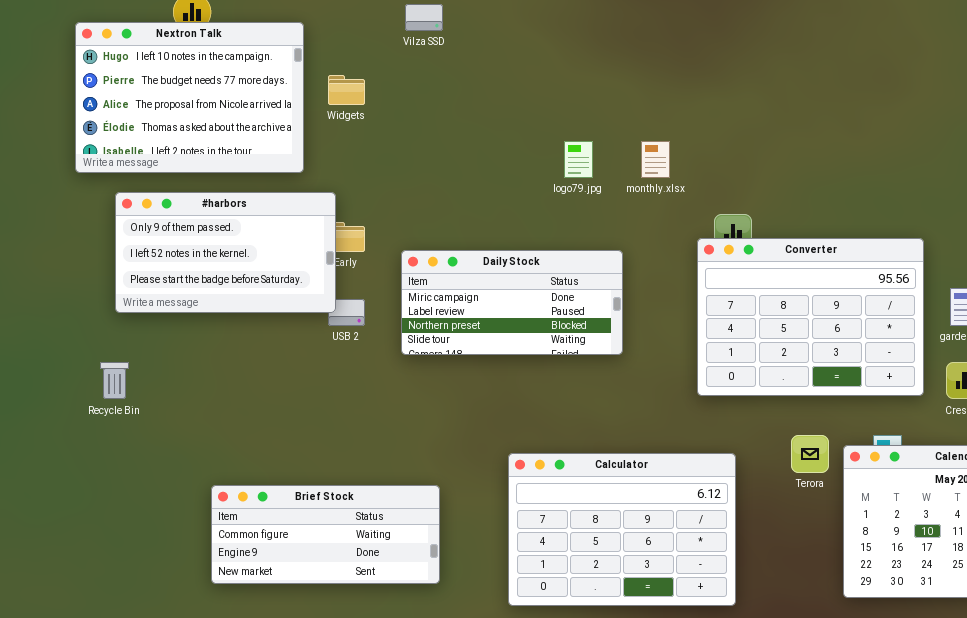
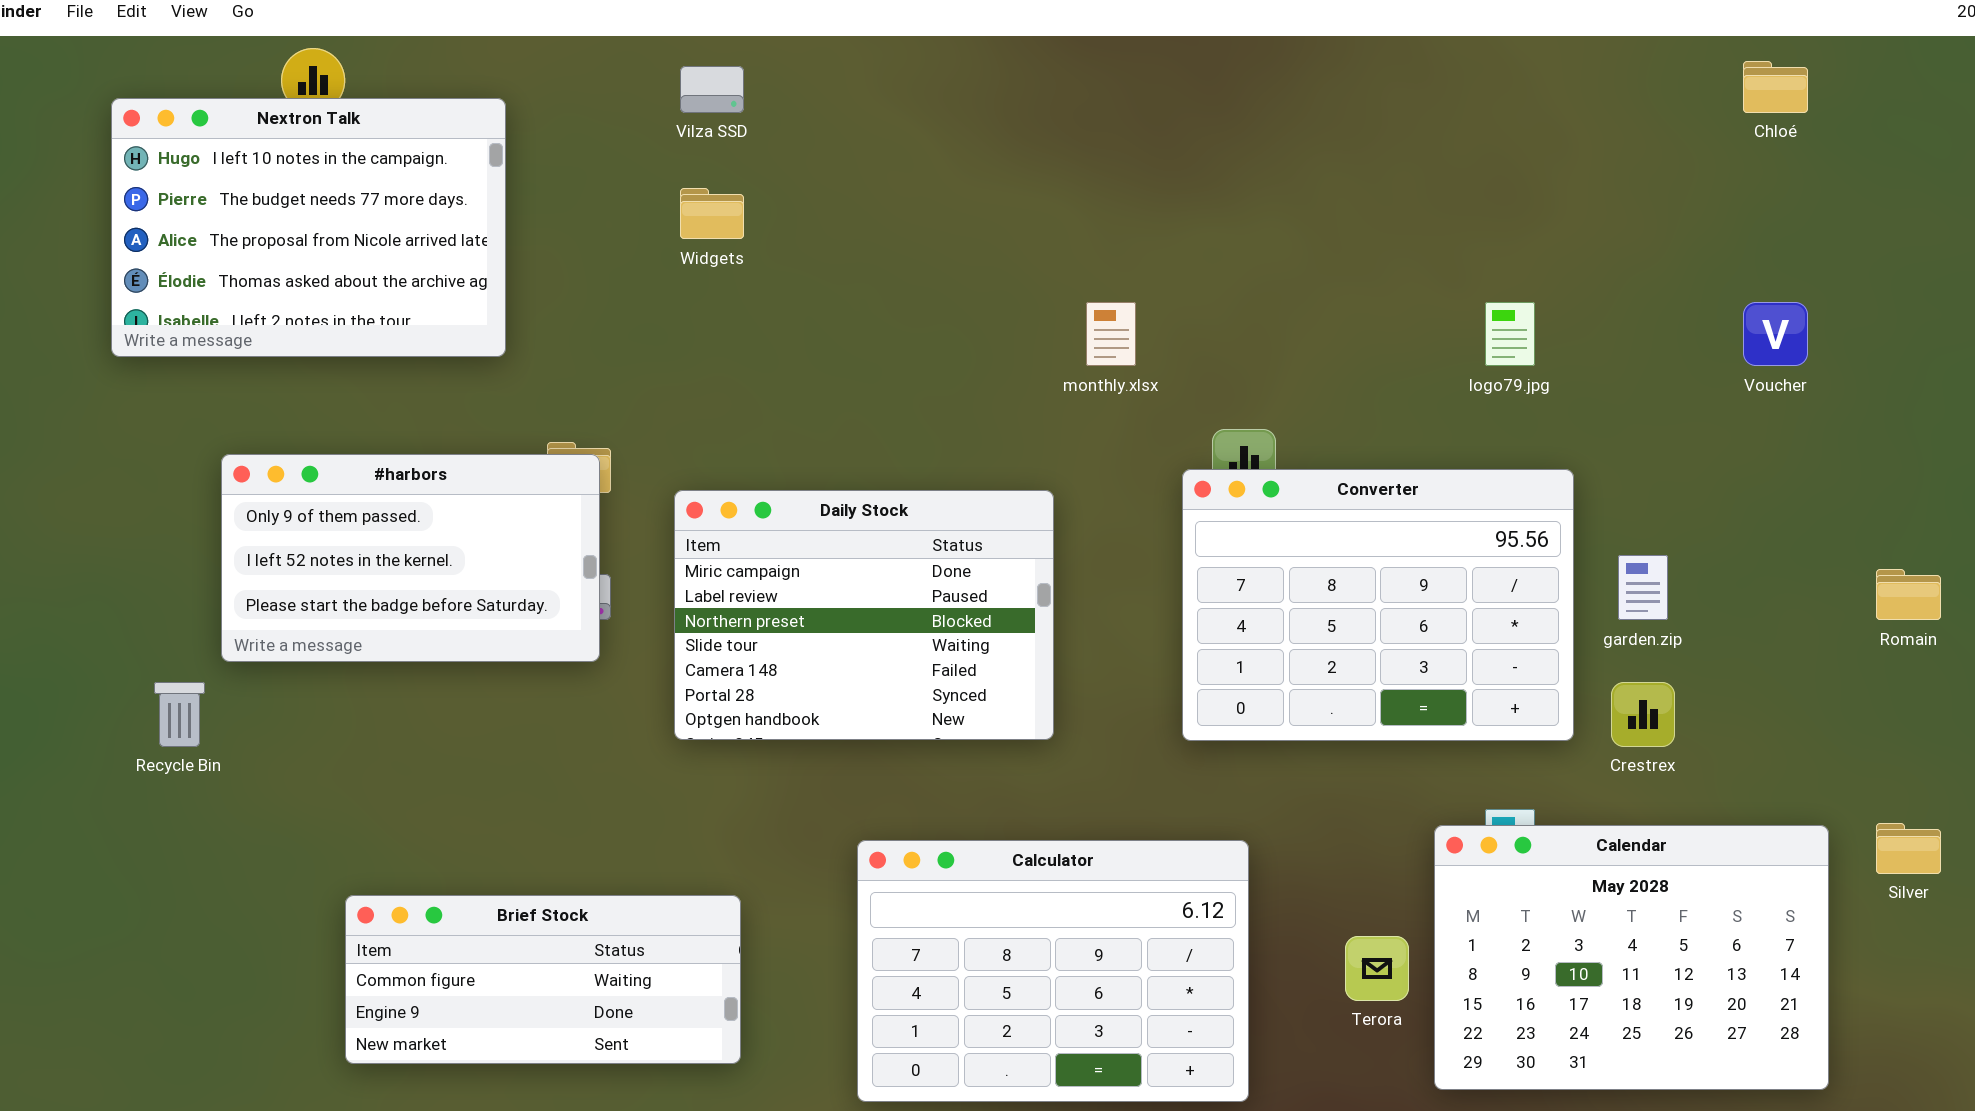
Widgets: [328,75,365,105] -> [680,188,744,239], moved
logo79.jpg: [564,141,593,178] -> [1485,302,1535,366], moved
#harbors: [115,192,336,313] -> [221,454,600,662], moved
Daily Stock: [401,250,623,355] -> [674,490,1054,740], resized
Terora: [791,435,829,473] -> [1345,936,1409,1001], moved

